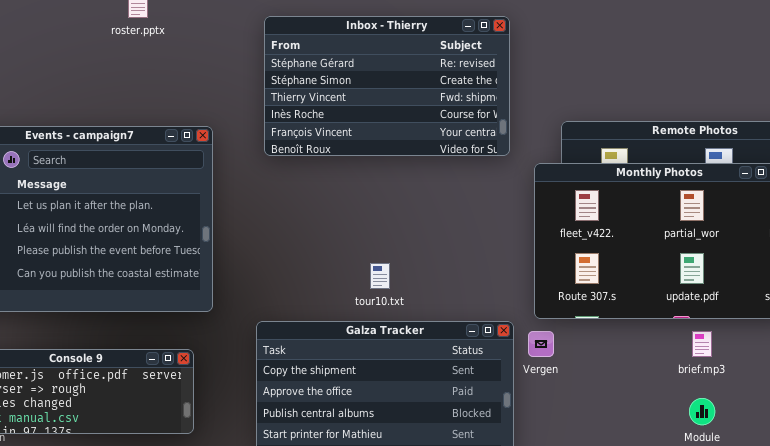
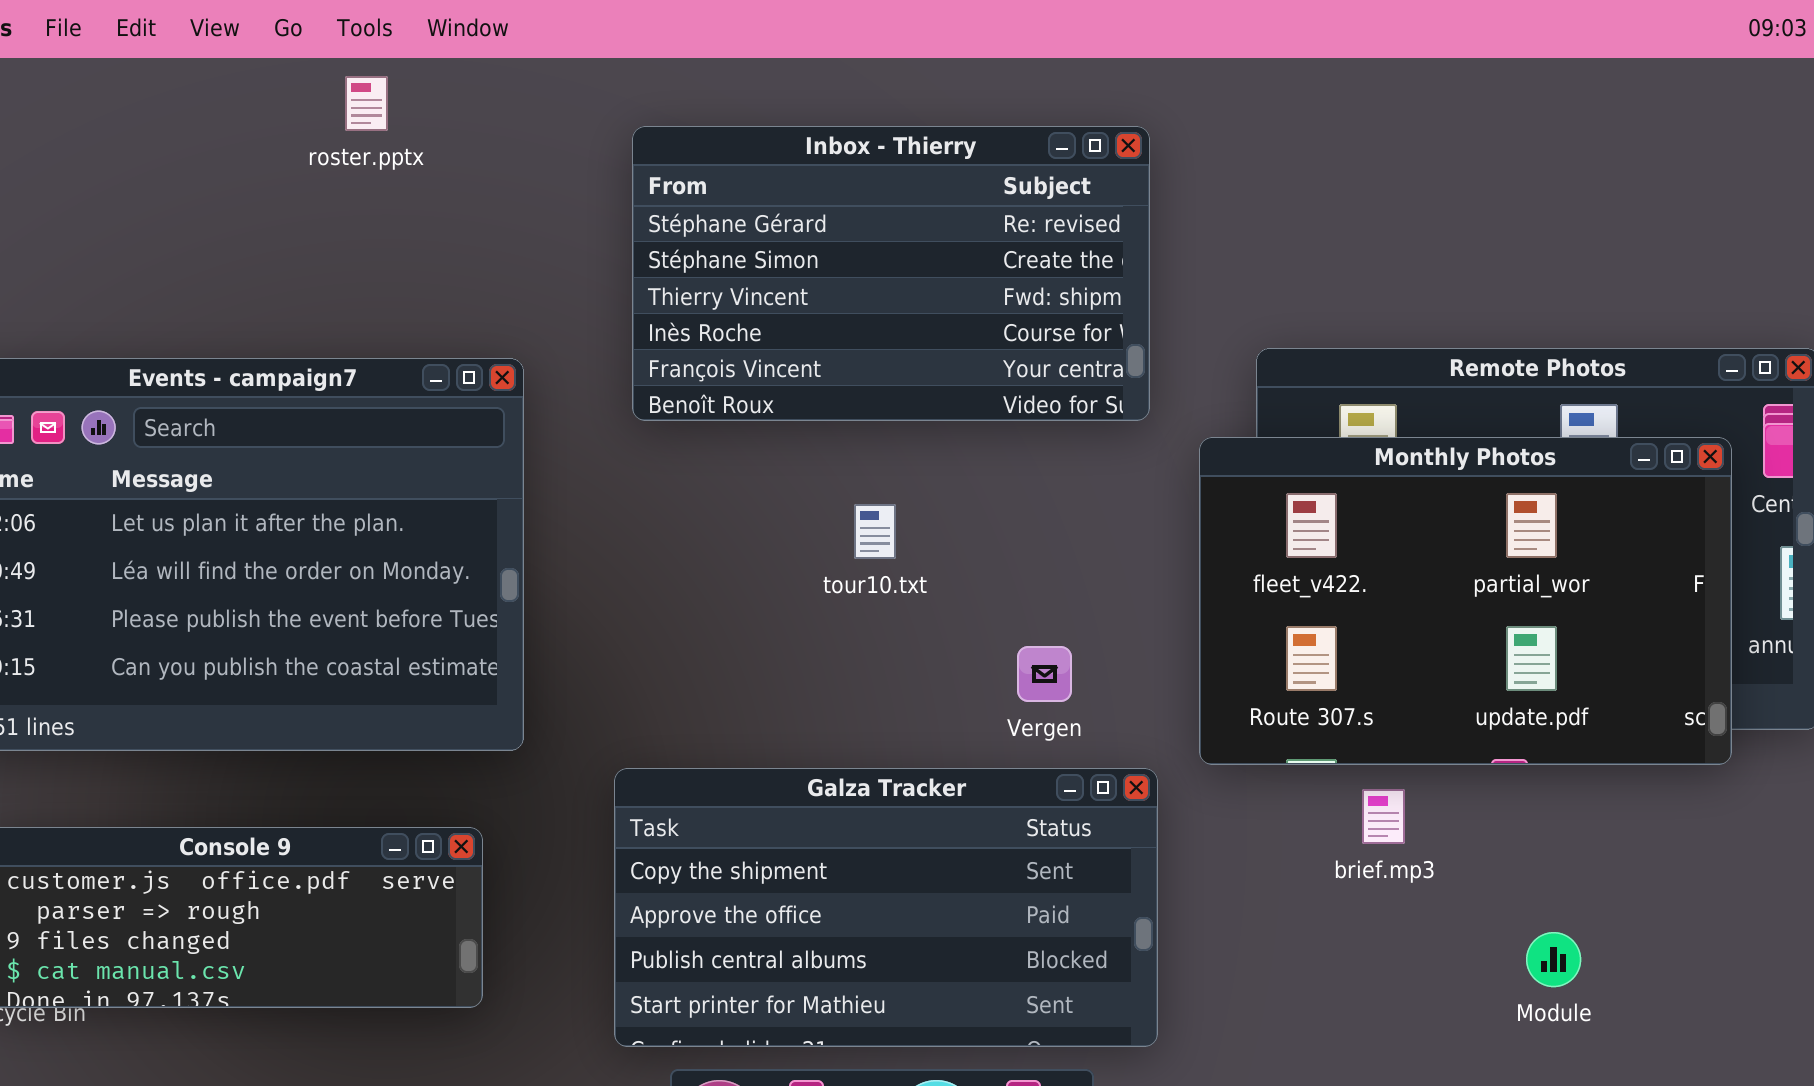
tour10.txt: [370,263,390,289] -> [854,504,896,559], moved
Vergen: [528,331,554,357] -> [1017,646,1072,702], moved
brief.mp3: [692,331,712,357] -> [1362,789,1405,844], moved

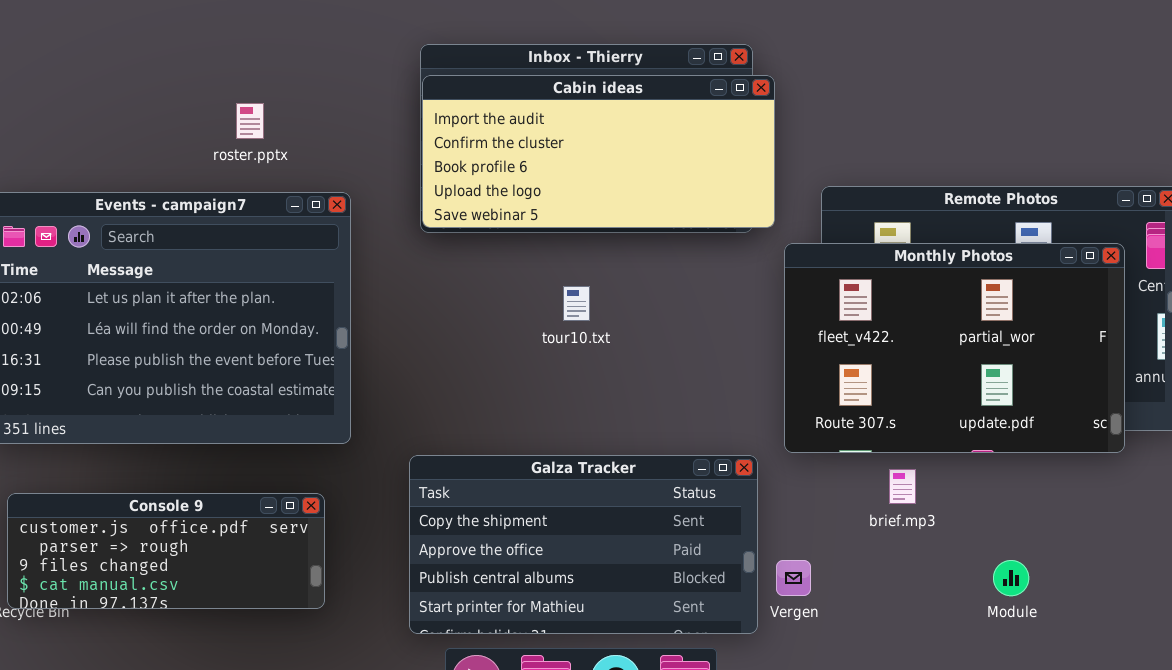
roster.pptx: [345,76,388,131] -> [236,103,264,139], moved
Cabin ideas: none -> [422,75,775,228], opened
Vergen: [1017,646,1072,702] -> [776,560,811,596], moved

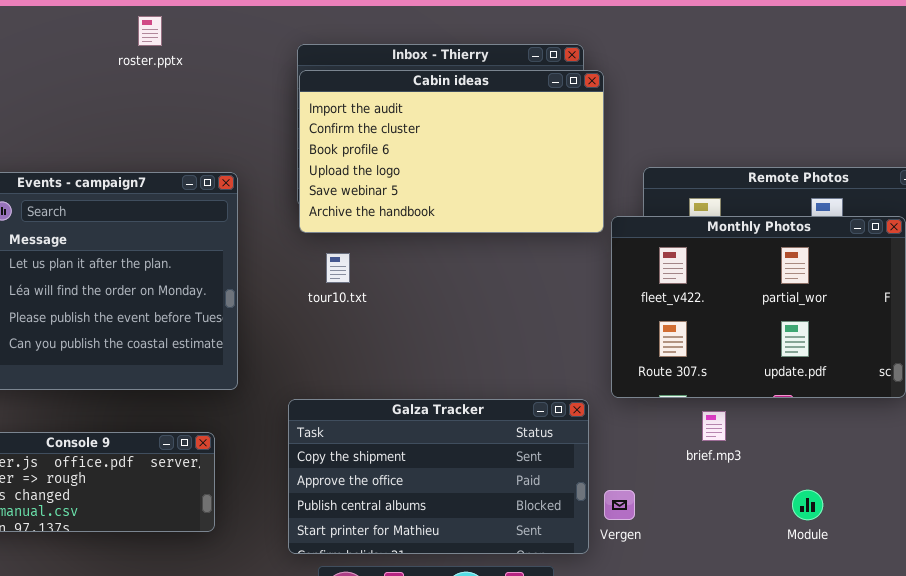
Cabin ideas: [422,75,775,228] -> [299,70,604,233], resized
roster.pptx: [236,103,264,139] -> [138,16,162,46], moved
tour10.txt: [563,286,590,321] -> [326,253,350,283], moved

